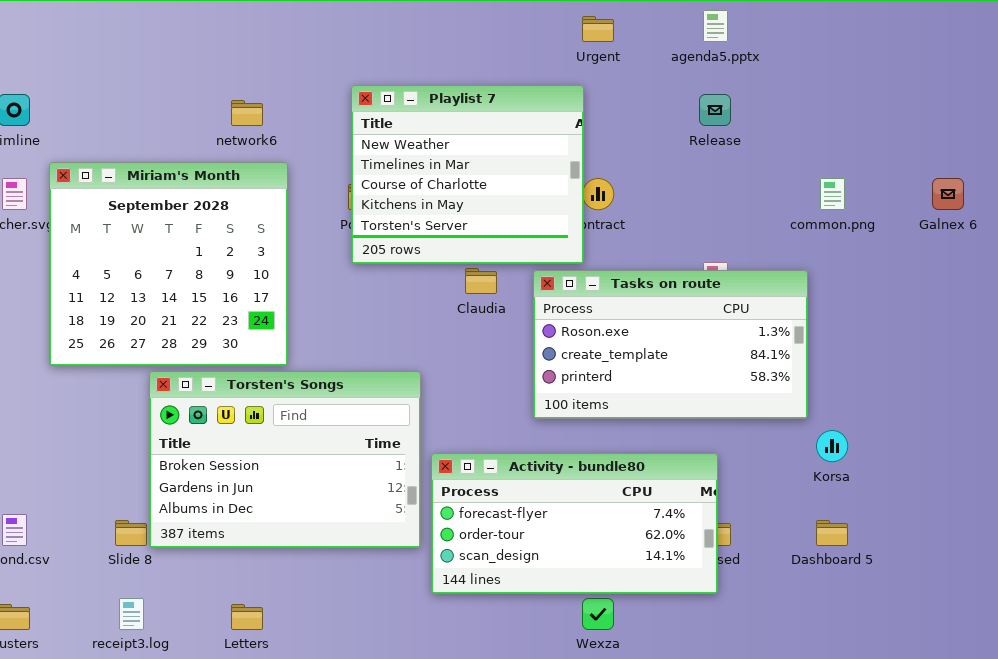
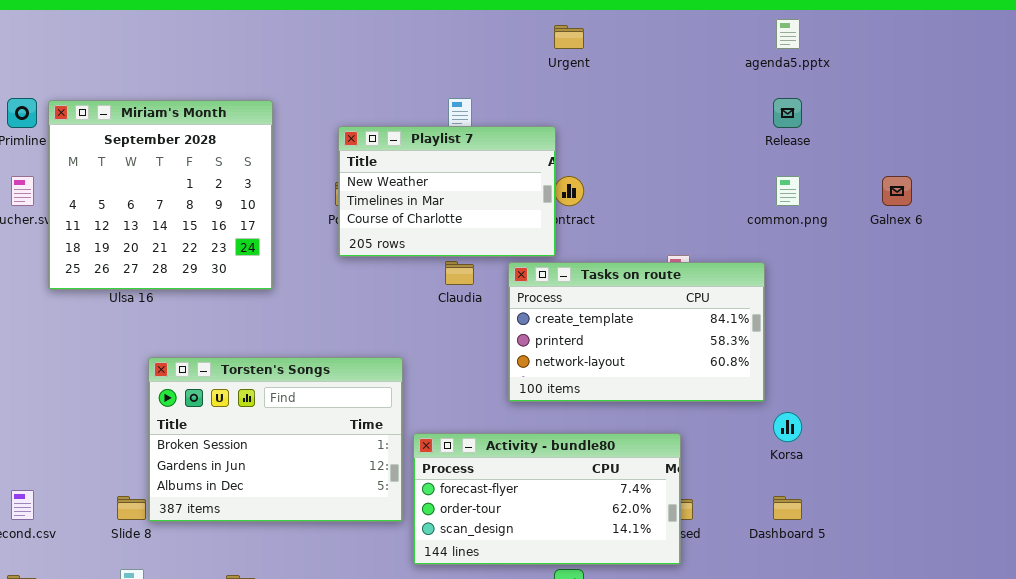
agenda5.pptx: [703,10,728,42] -> [776,19,800,49], moved
Playlist 7: [351,85,584,264] -> [338,126,556,257], resized
Release: [699,94,731,126] -> [773,98,802,128], moved
Miriam's Month: [49,162,288,366] -> [48,100,273,290], moved
Tasks on route: [533,270,808,419] -> [508,262,765,402], scrolled down 1 row

